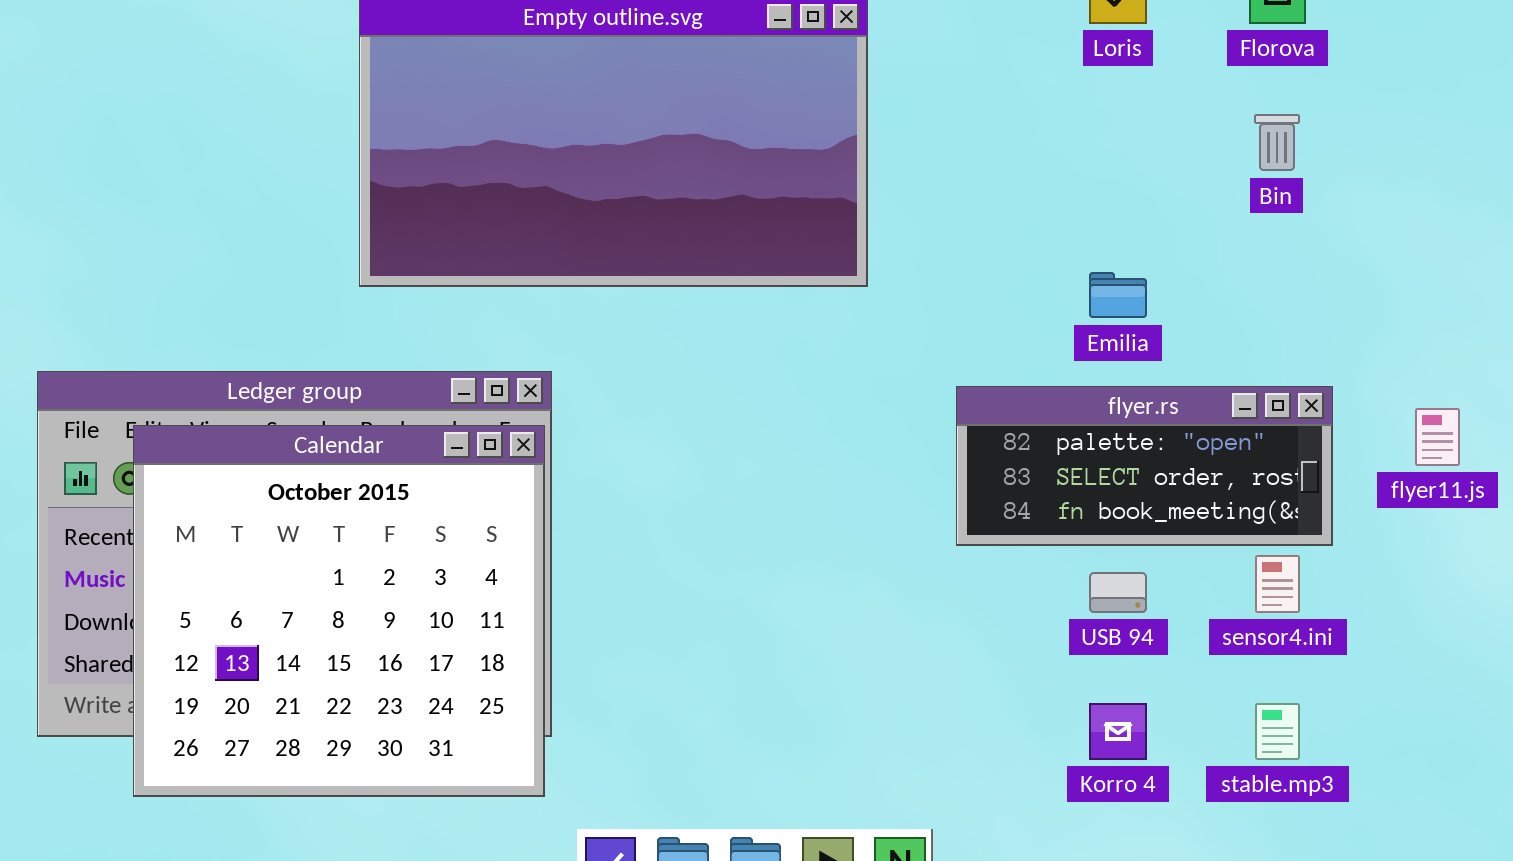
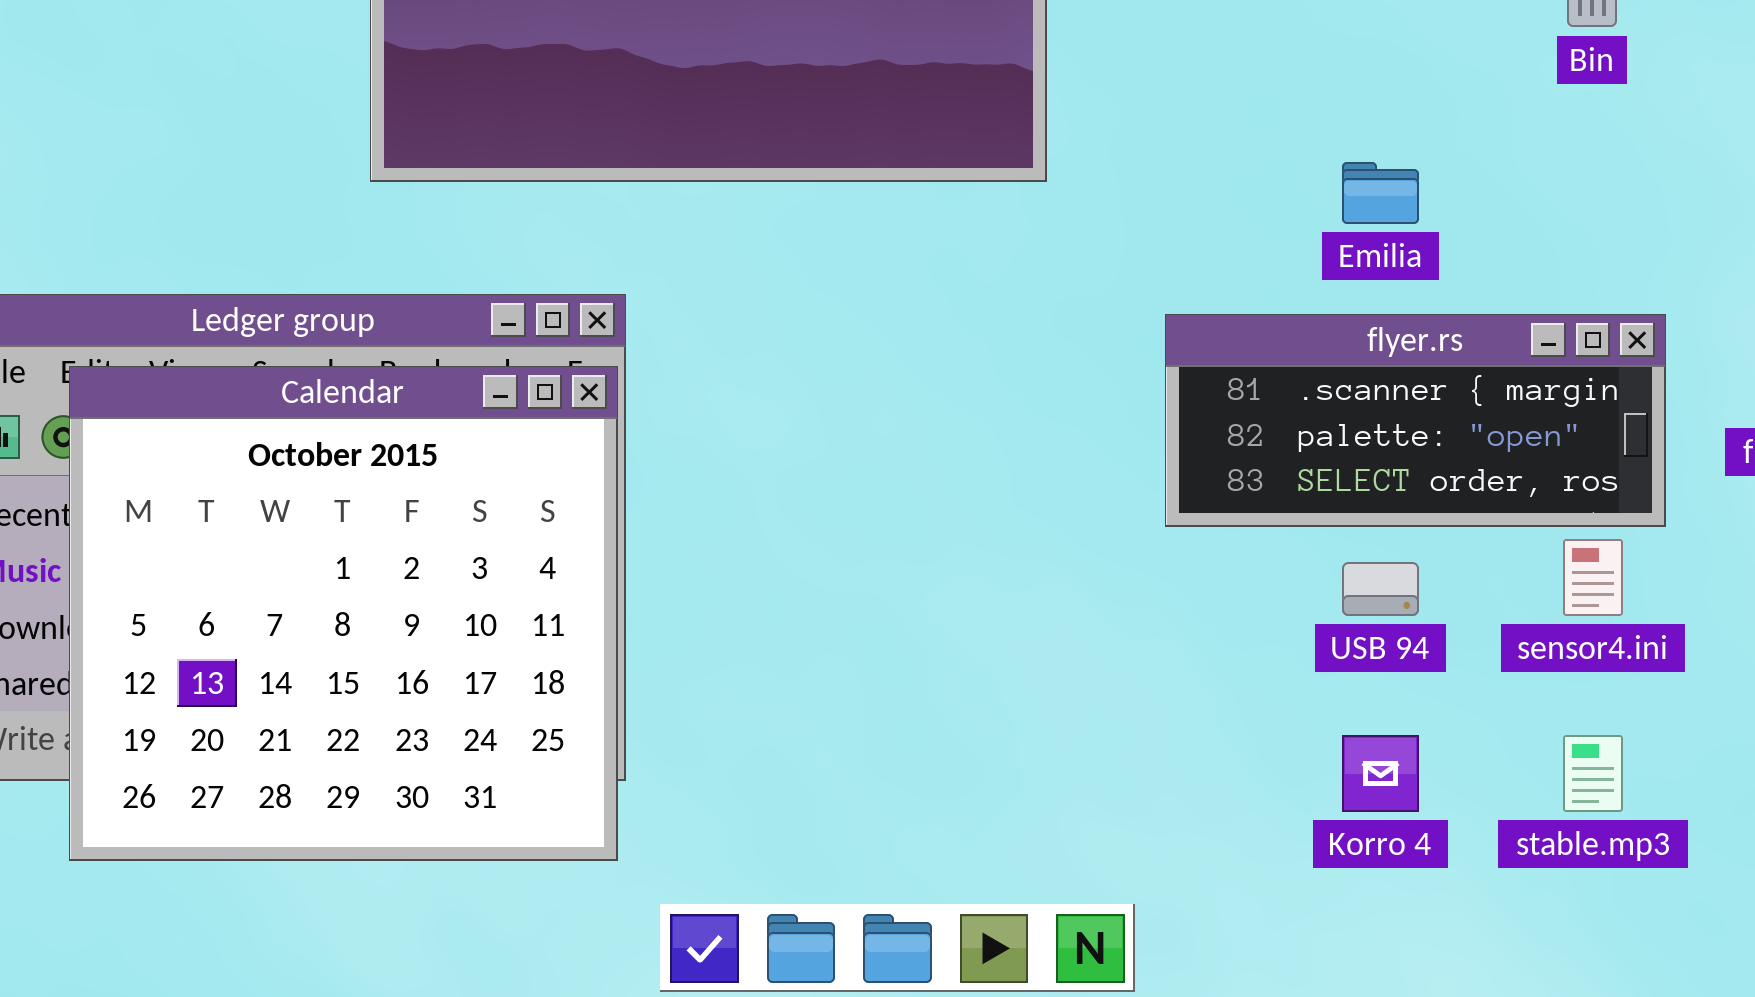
flyer.rs: [956,386,1333,546] -> [1165,314,1666,527], scrolled up 1 row

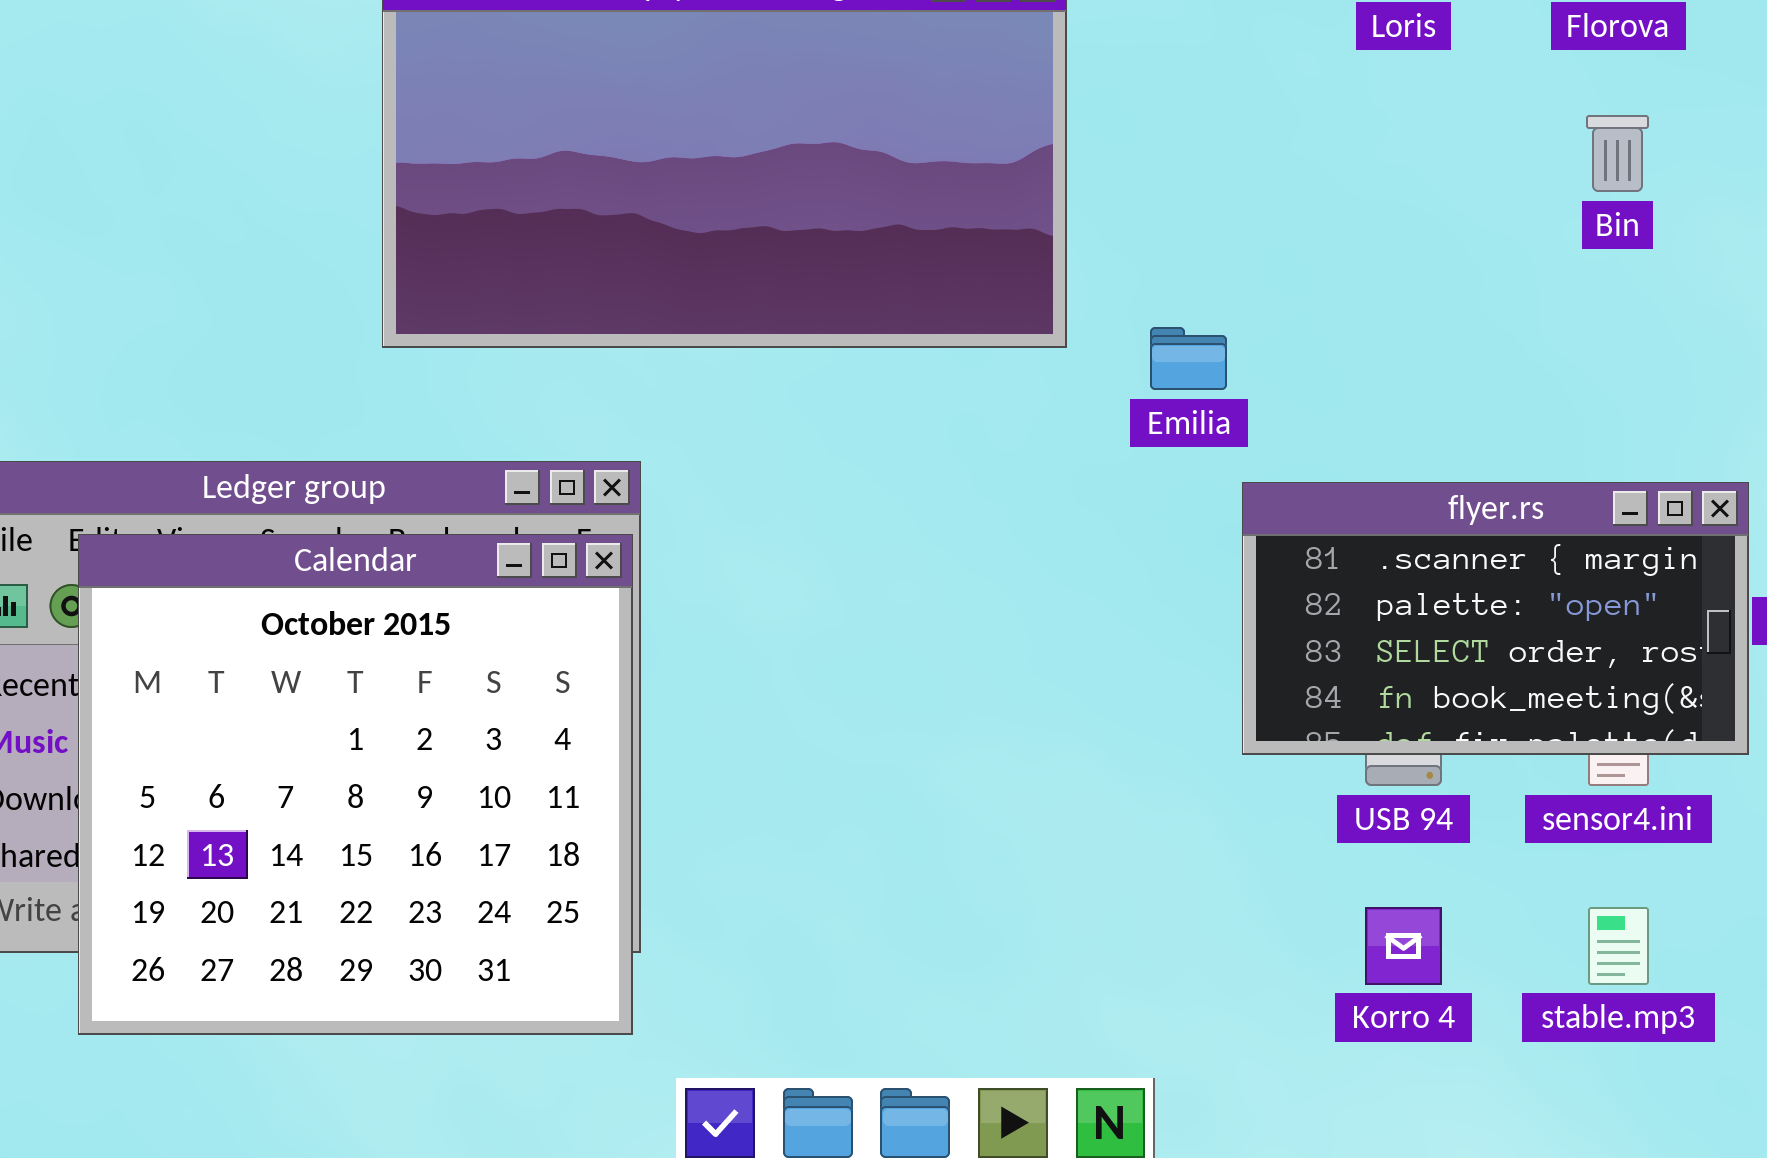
Emilia: [1342,162,1419,224] -> [1150,327,1227,390], moved
flyer.rs: [1165,314,1666,527] -> [1242,482,1749,755], moved, resized

